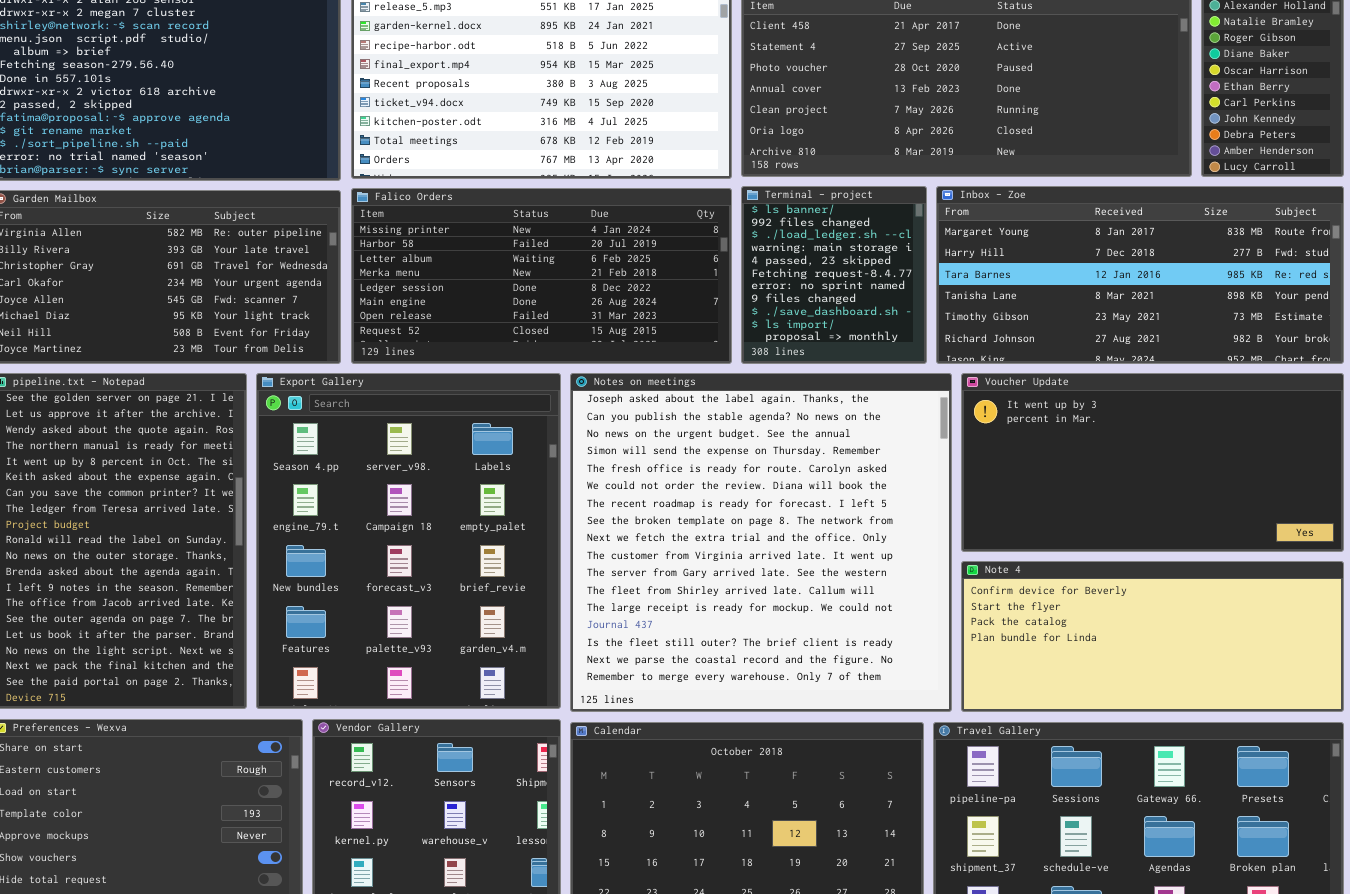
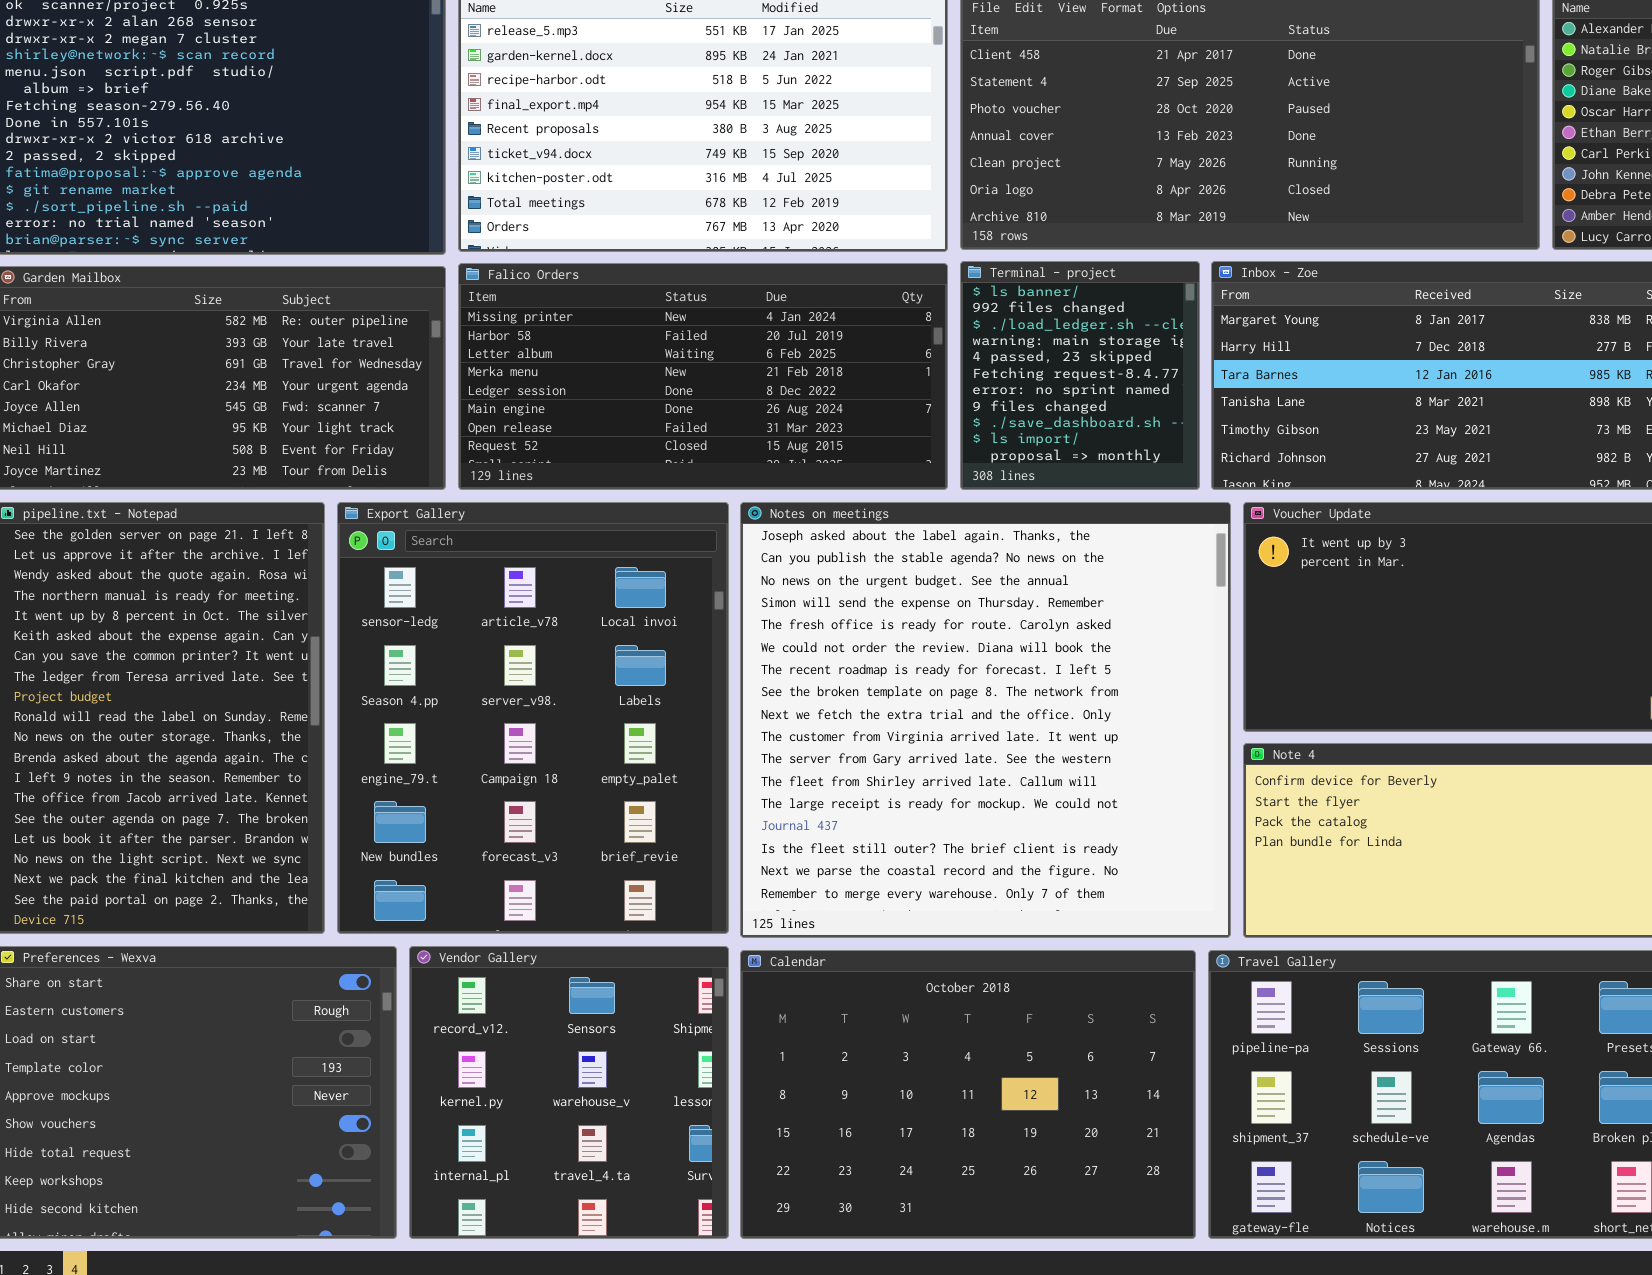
Export Gallery: [256,373,561,709] -> [337,502,729,934], scrolled up 1 row

